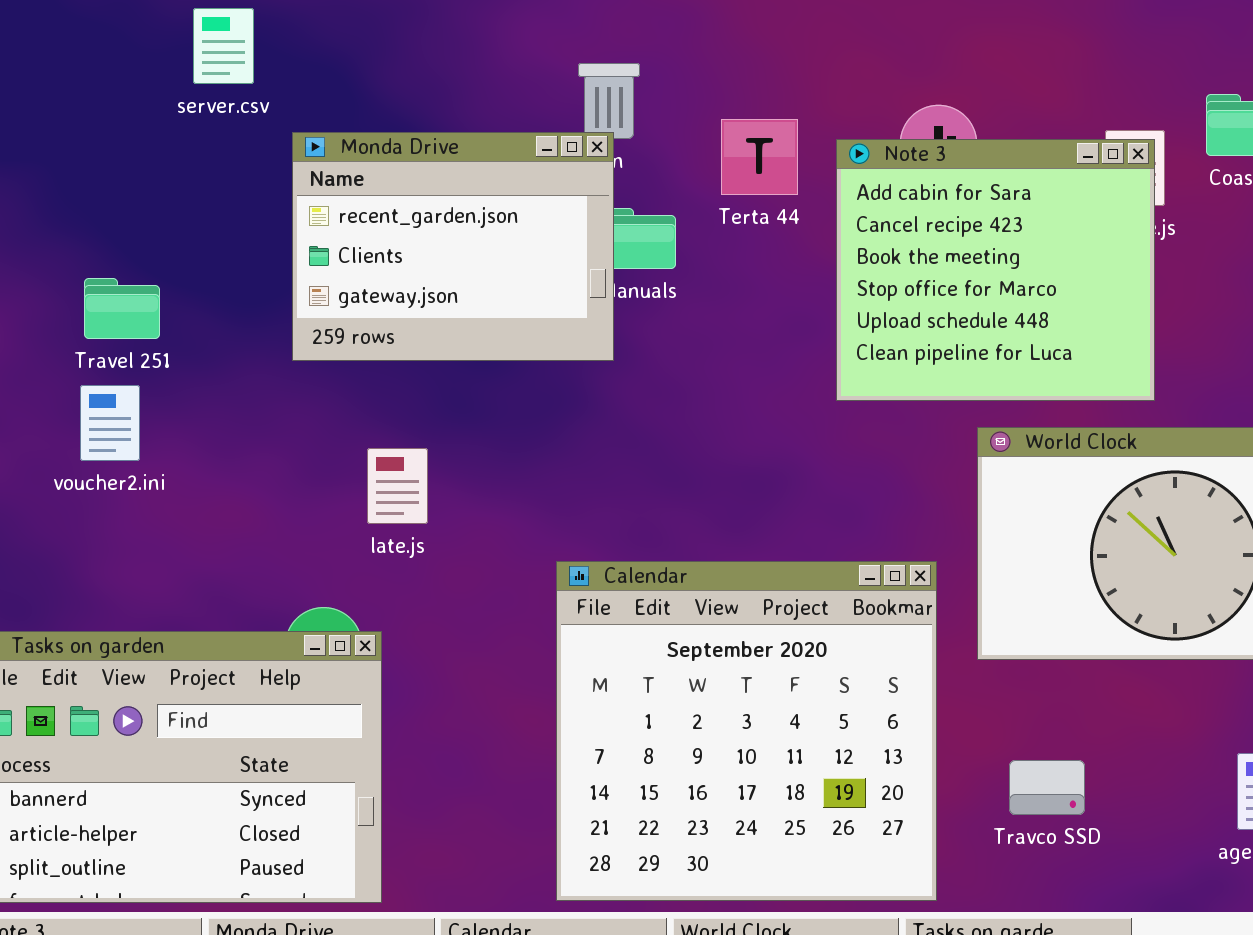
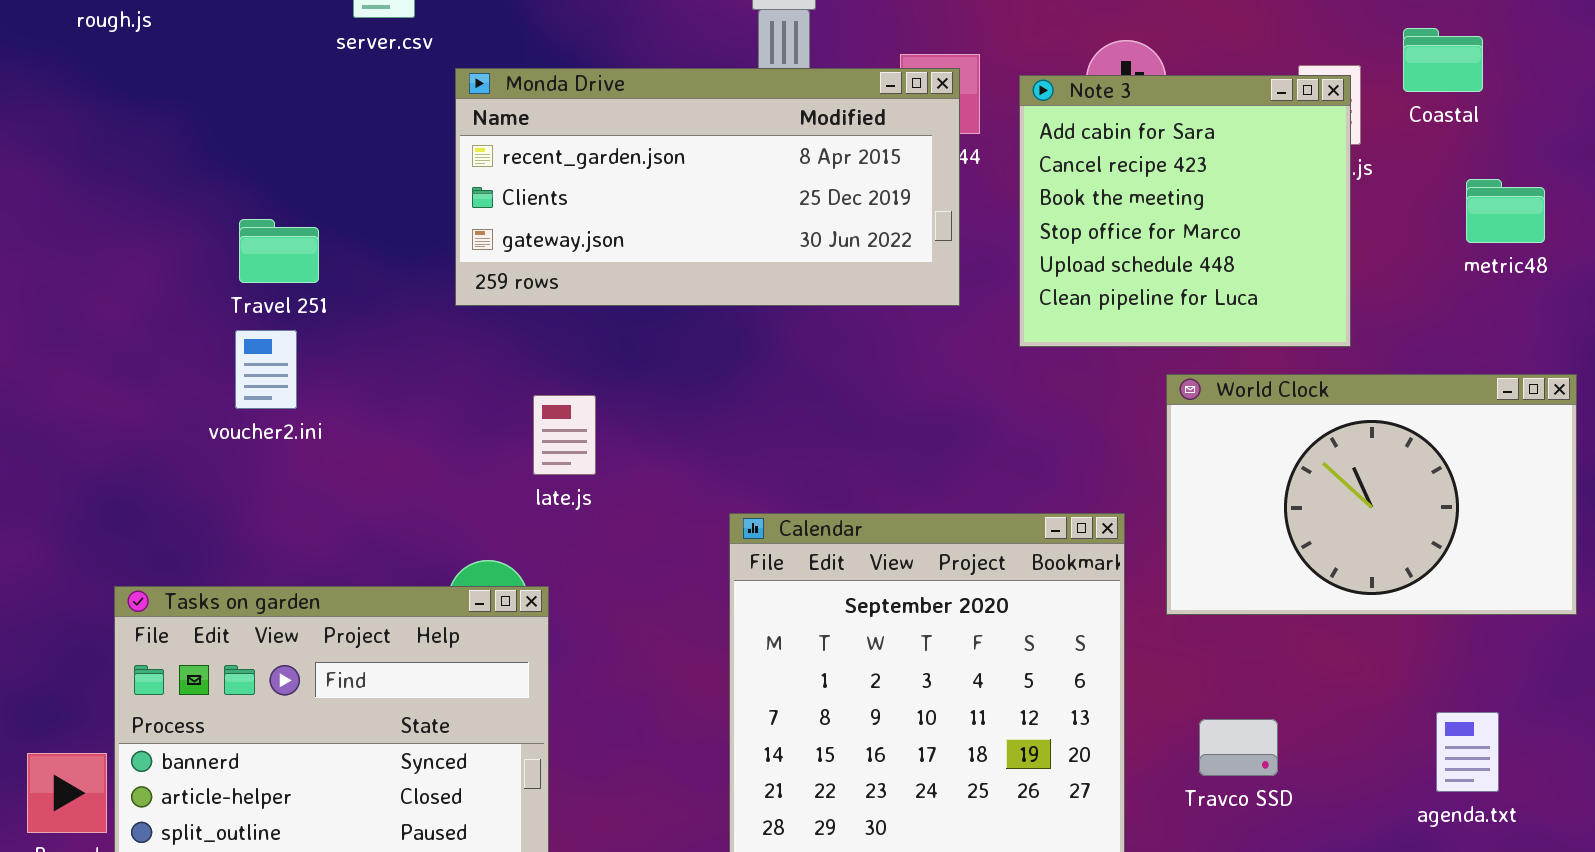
Monda Drive: [292,132,614,361] -> [455,68,960,306], resized

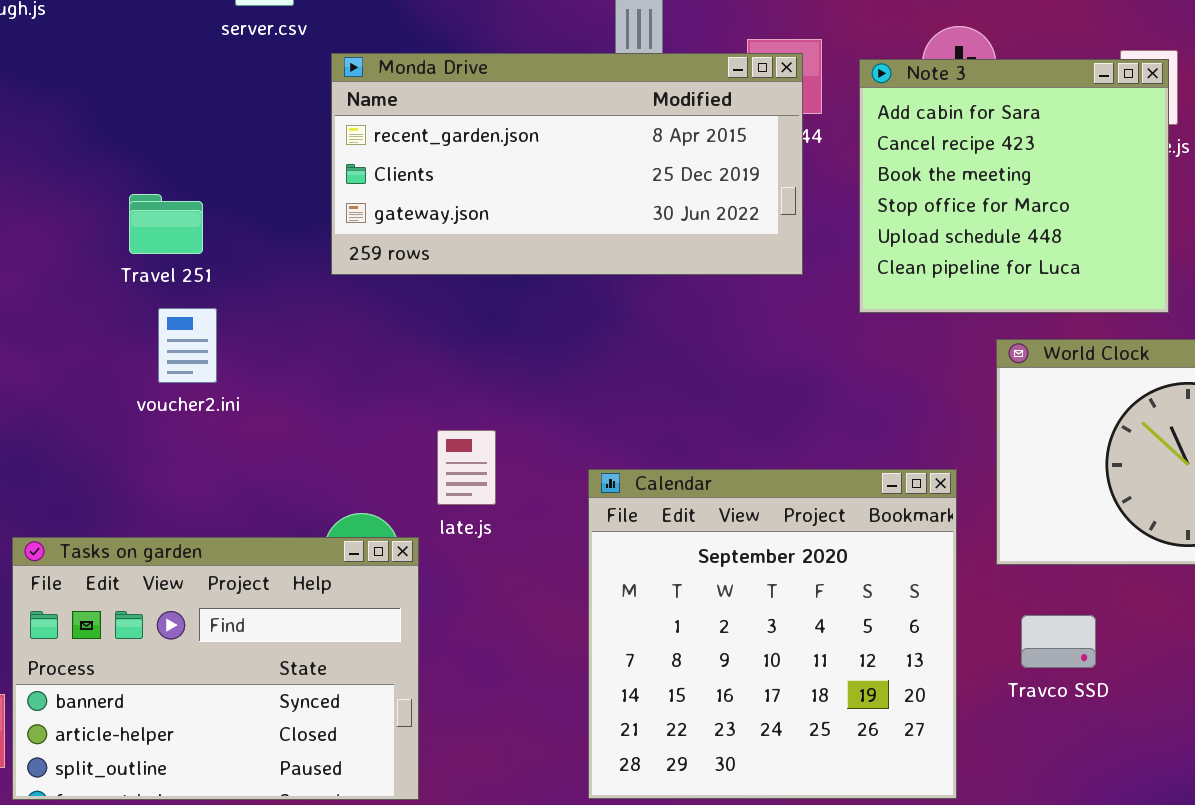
voucher2.ini: [235,330,297,409] -> [158,308,217,383], moved
late.js: [533,395,596,475] -> [437,430,496,505], moved
Travco SSD: [1199,719,1278,776] -> [1021,615,1096,668], moved

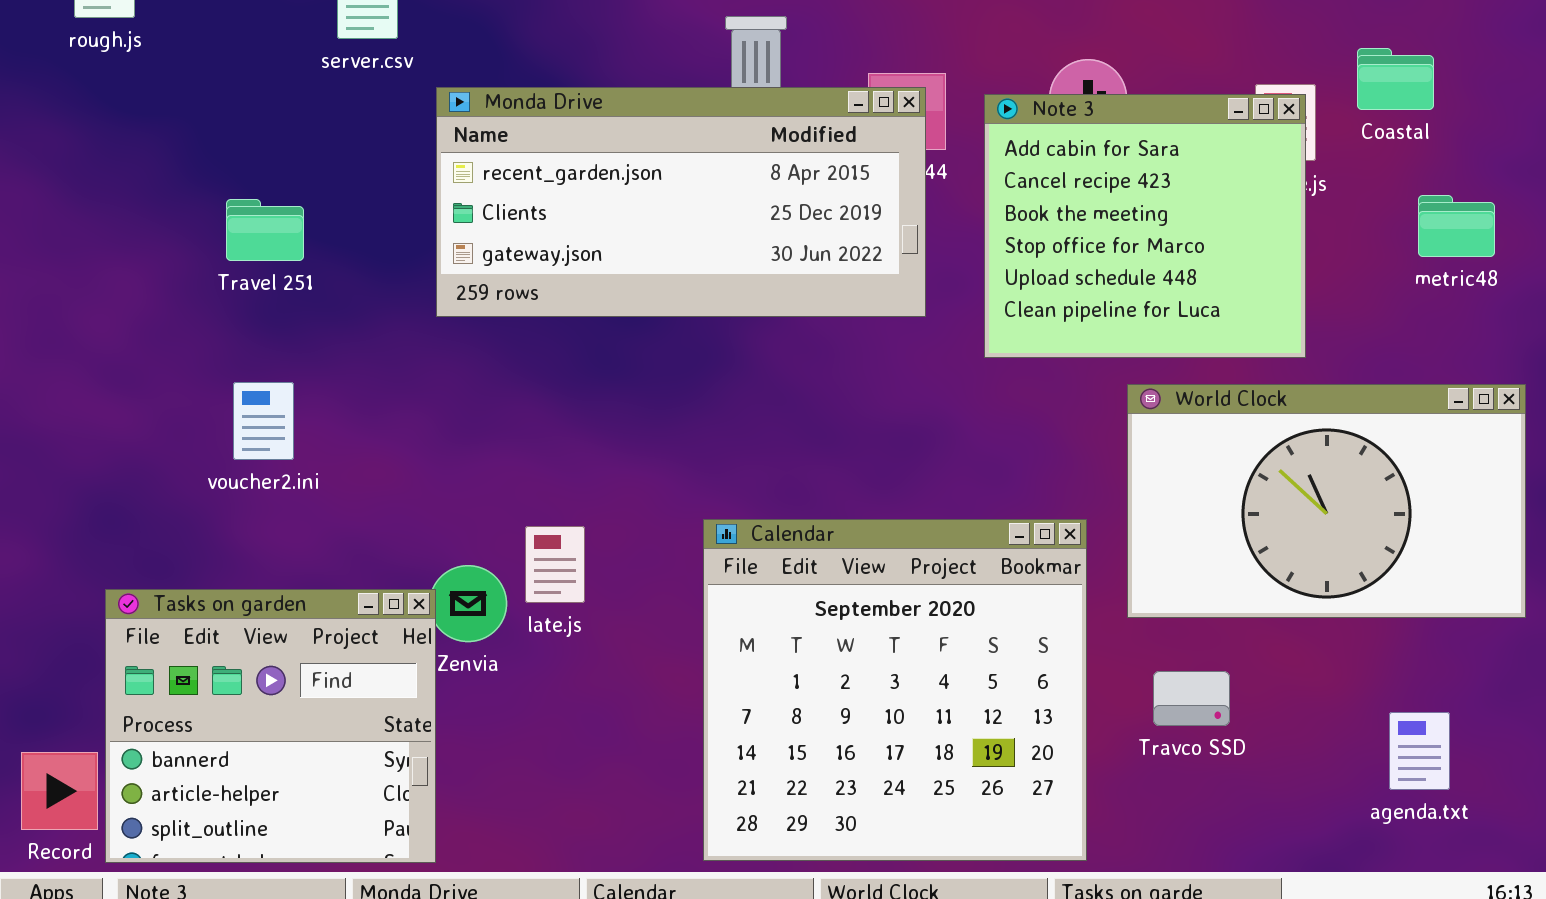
Travel 251: [129,194,203,254] -> [226,199,304,261], moved
voucher2.ini: [158,308,217,383] -> [233,382,294,460], moved
late.js: [437,430,496,505] -> [525,526,585,603], moved
Tasks on garden: [12,537,419,800] -> [105,589,436,863], resized

